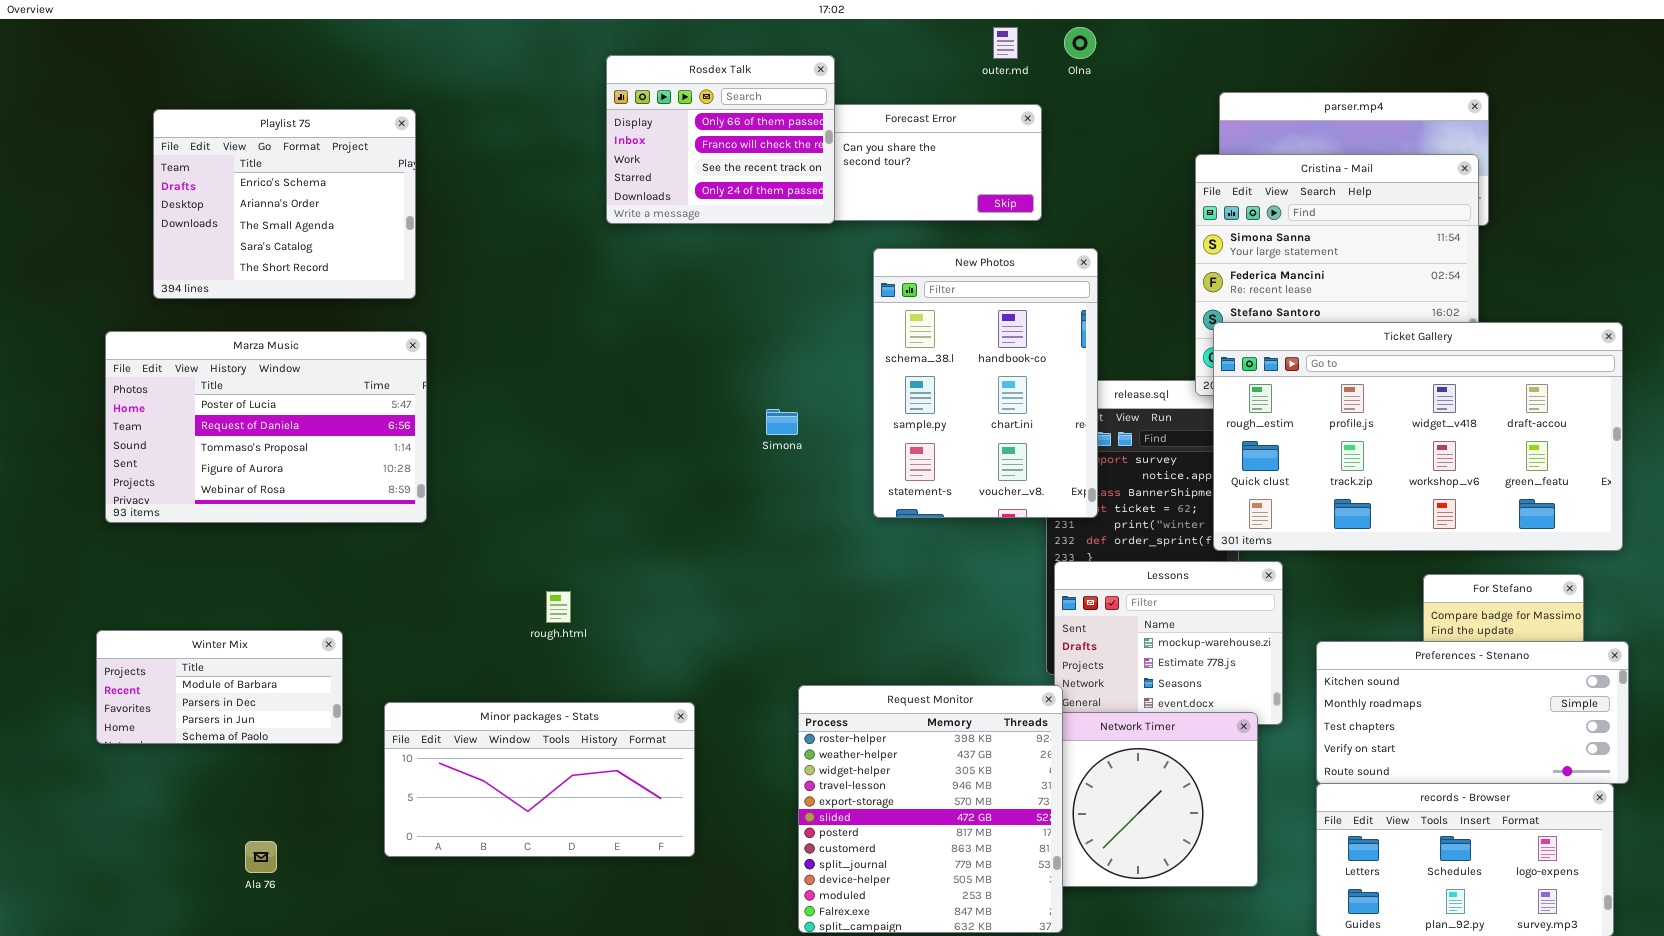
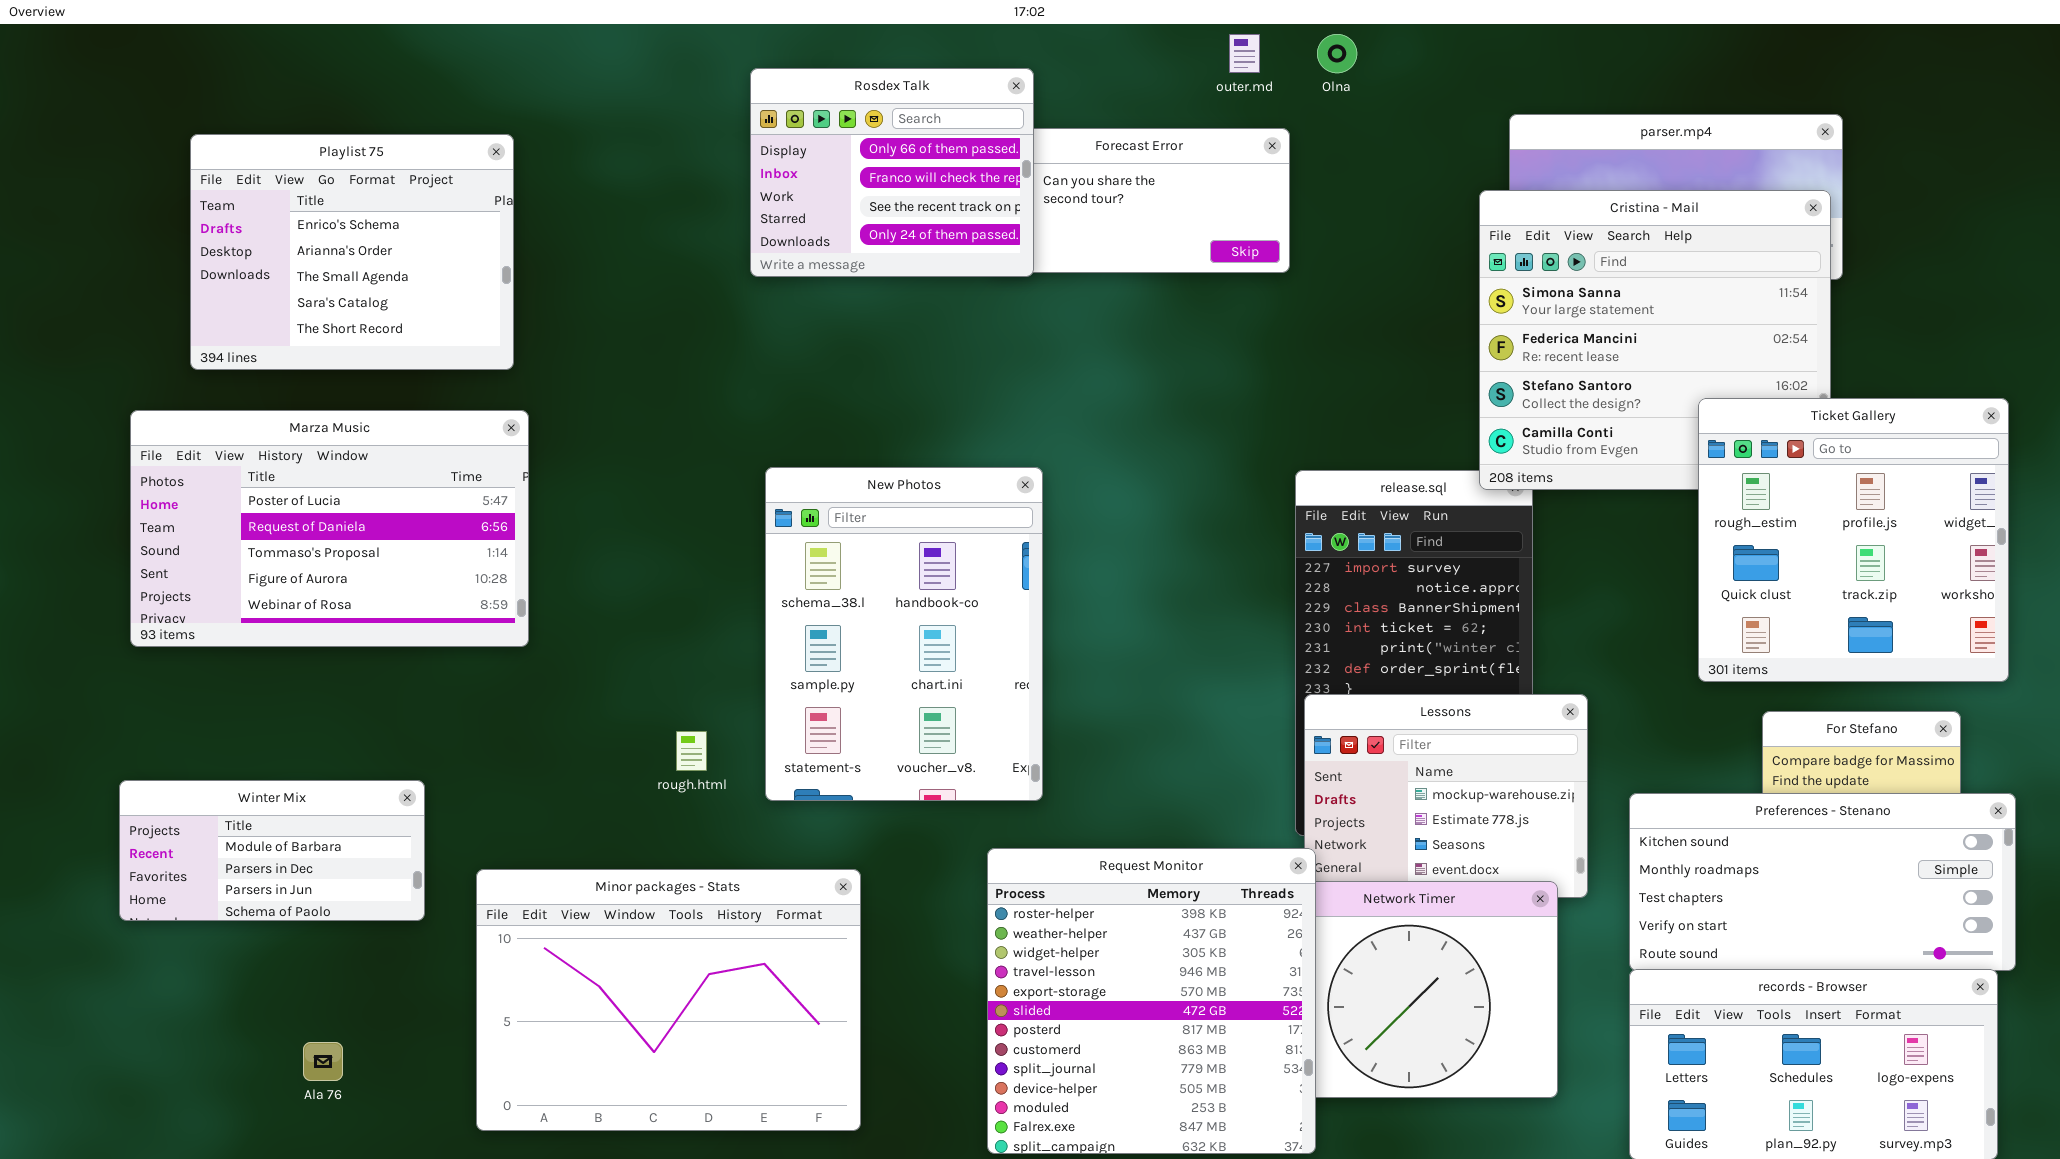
New Photos: [873,248,1098,518] -> [765,467,1043,801], moved
Ticket Gallery: [1213,322,1623,551] -> [1698,398,2009,682], resized
Minor packages - Stats: [384,702,695,857] -> [476,869,861,1131], resized

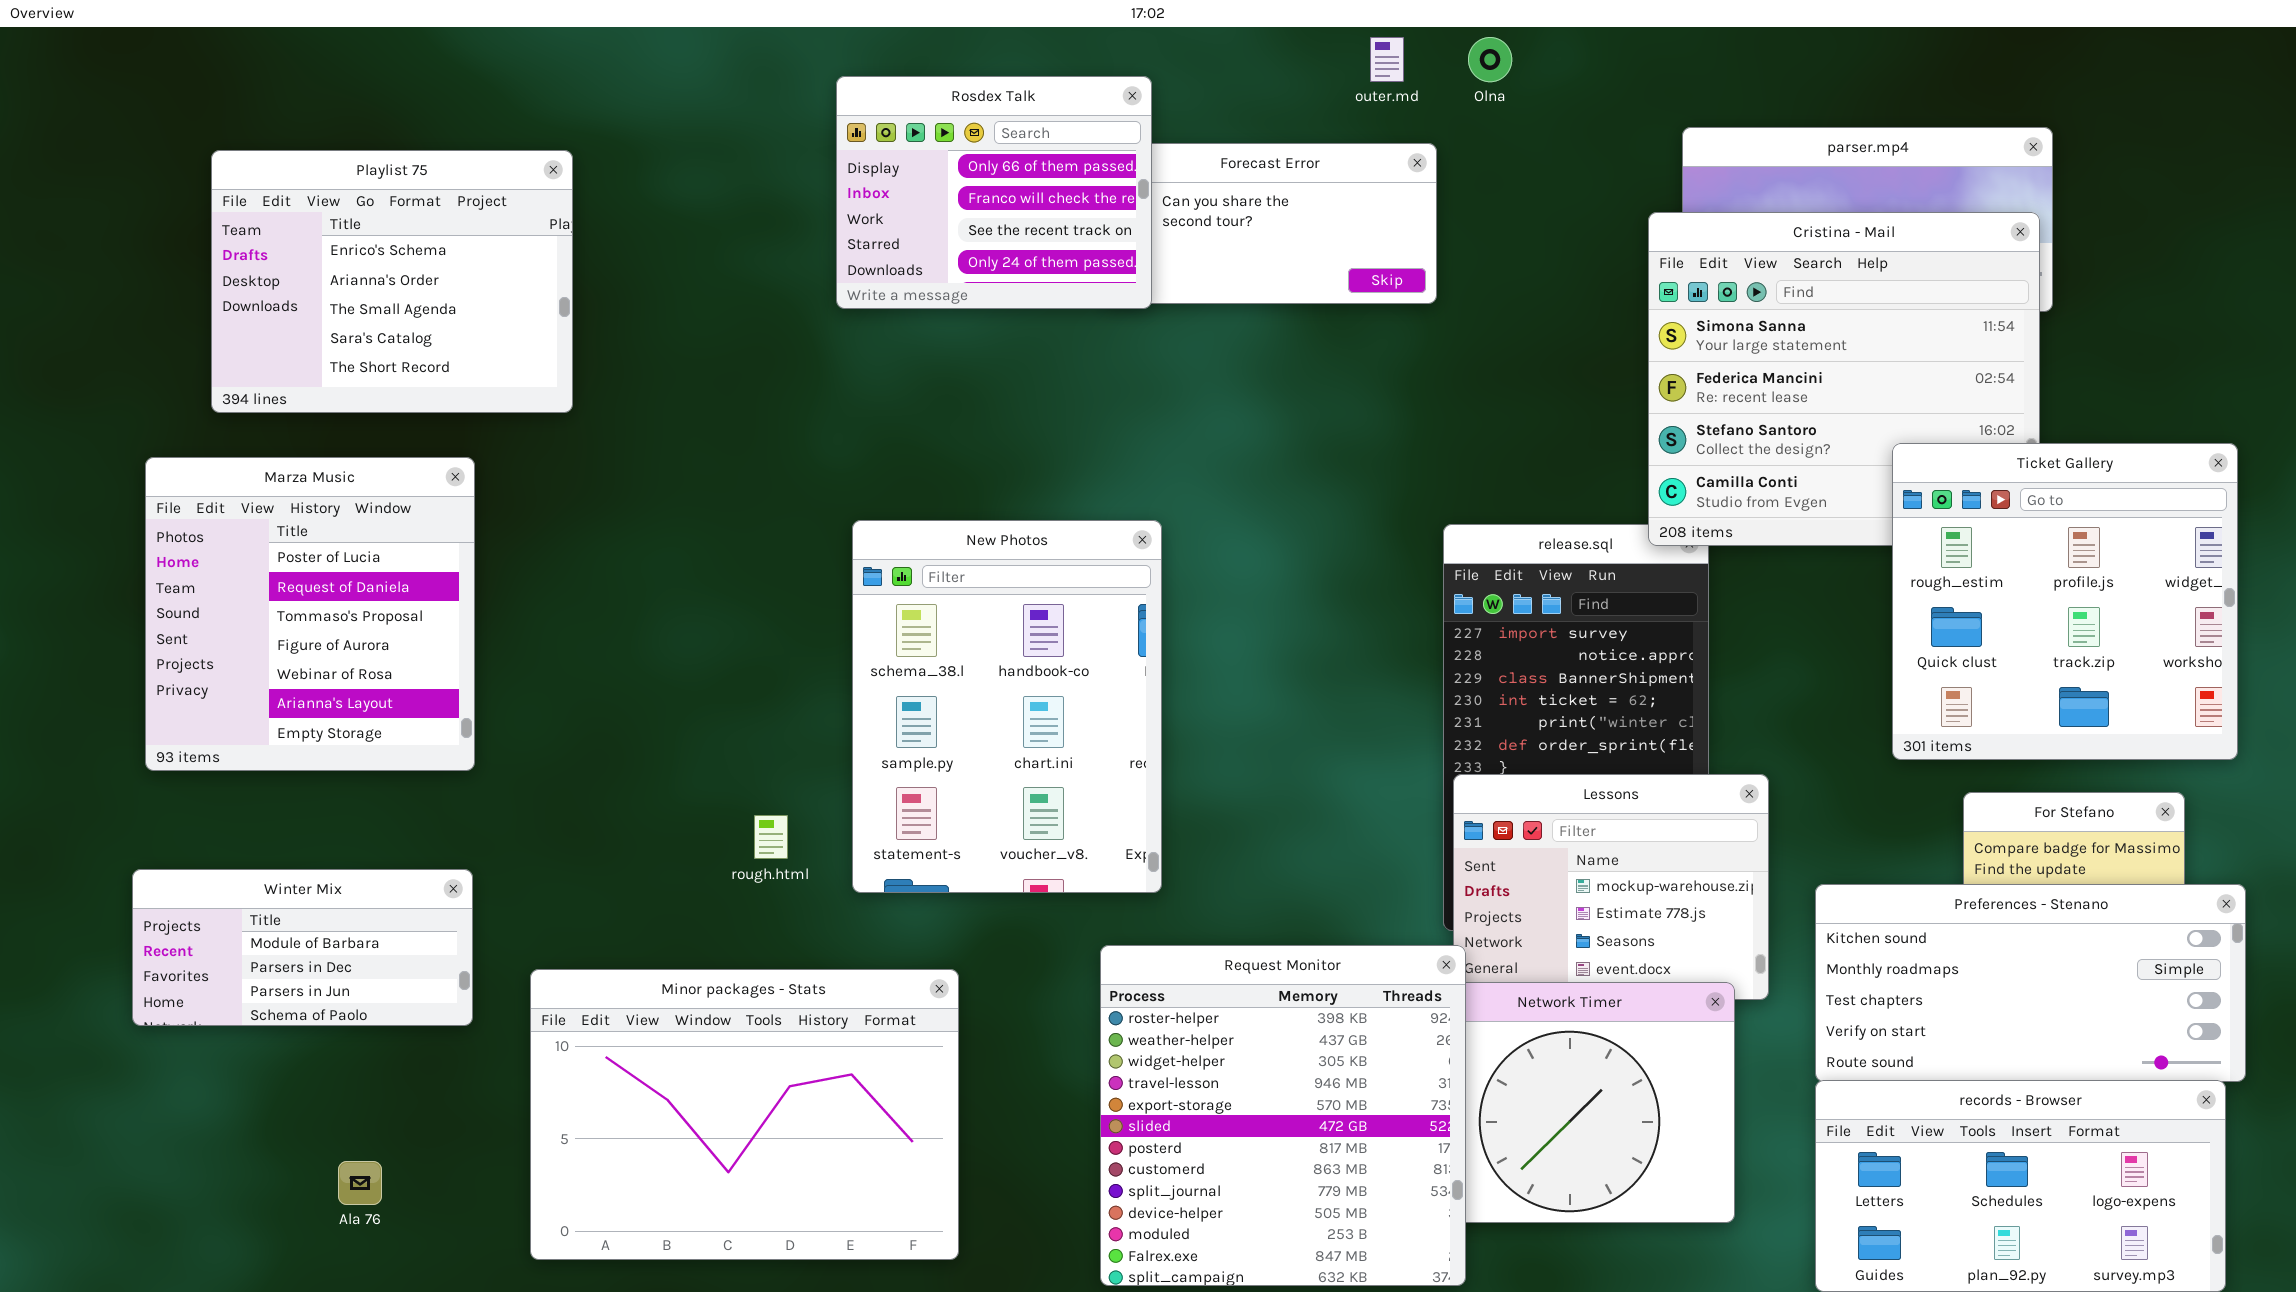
Marza Music: [130,410,529,647] -> [145,457,475,771], resized

